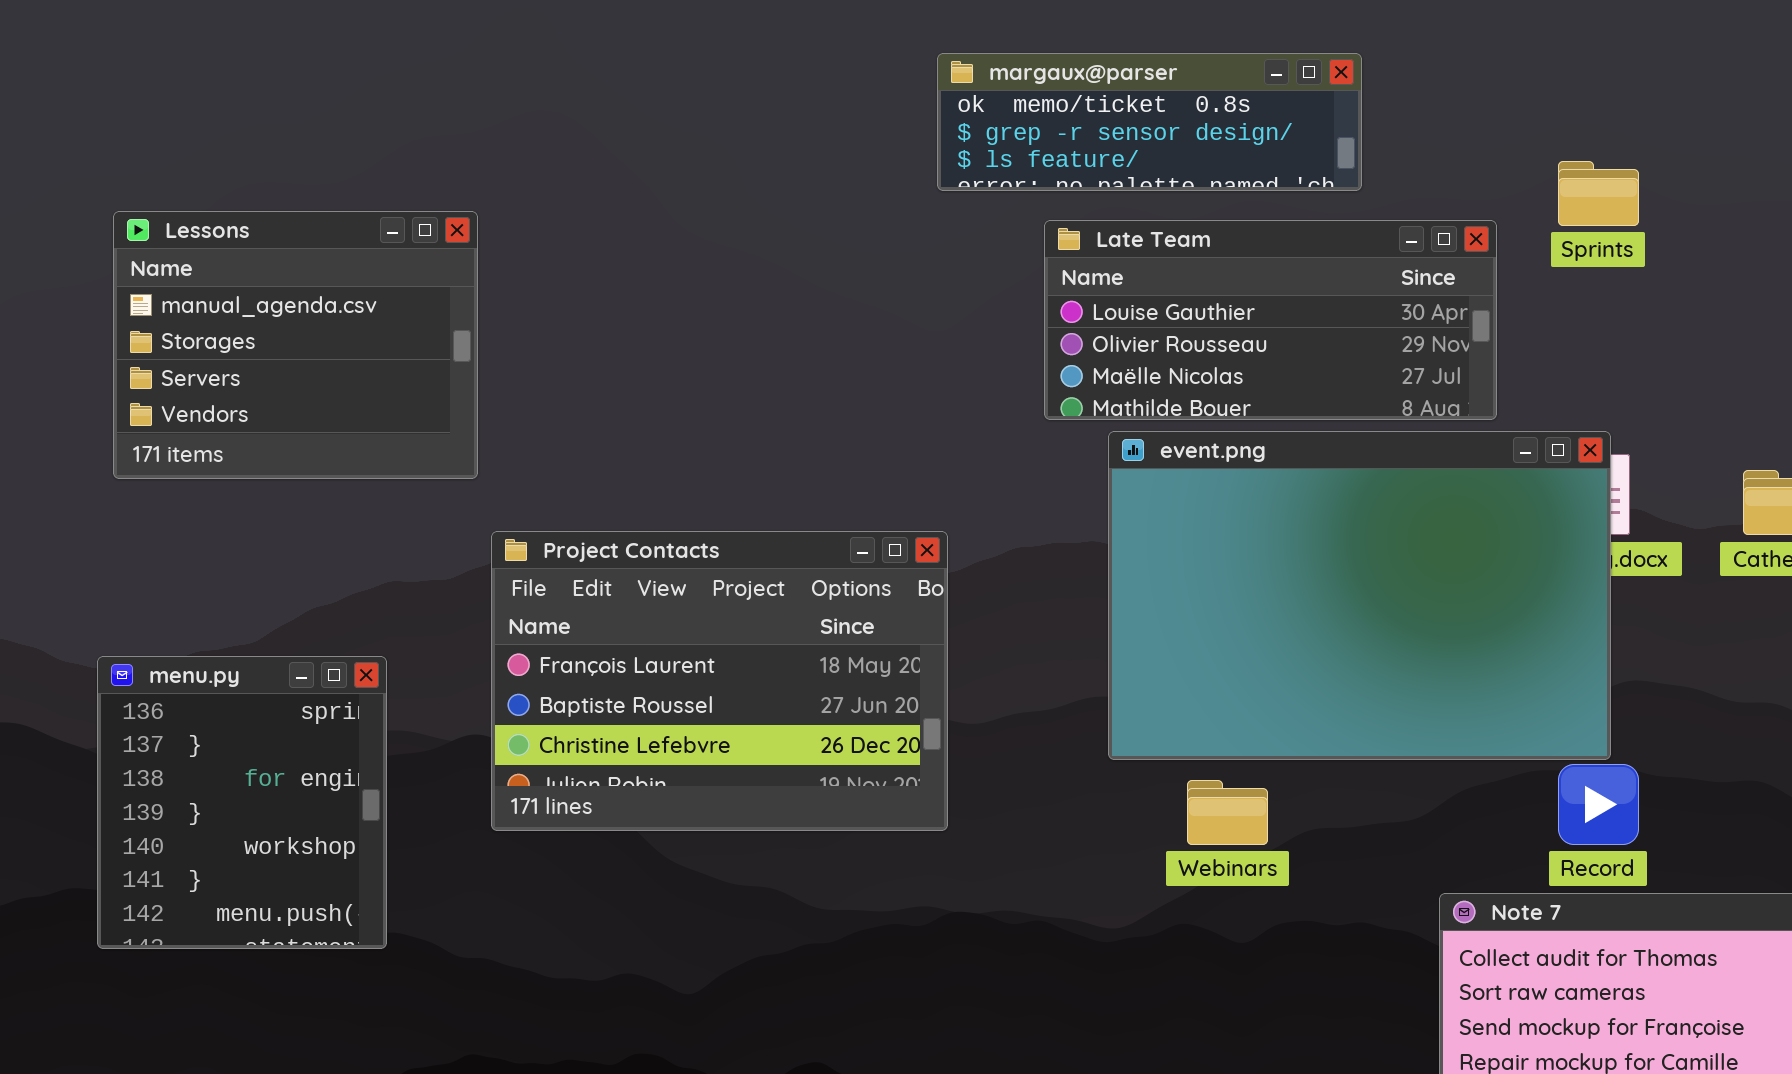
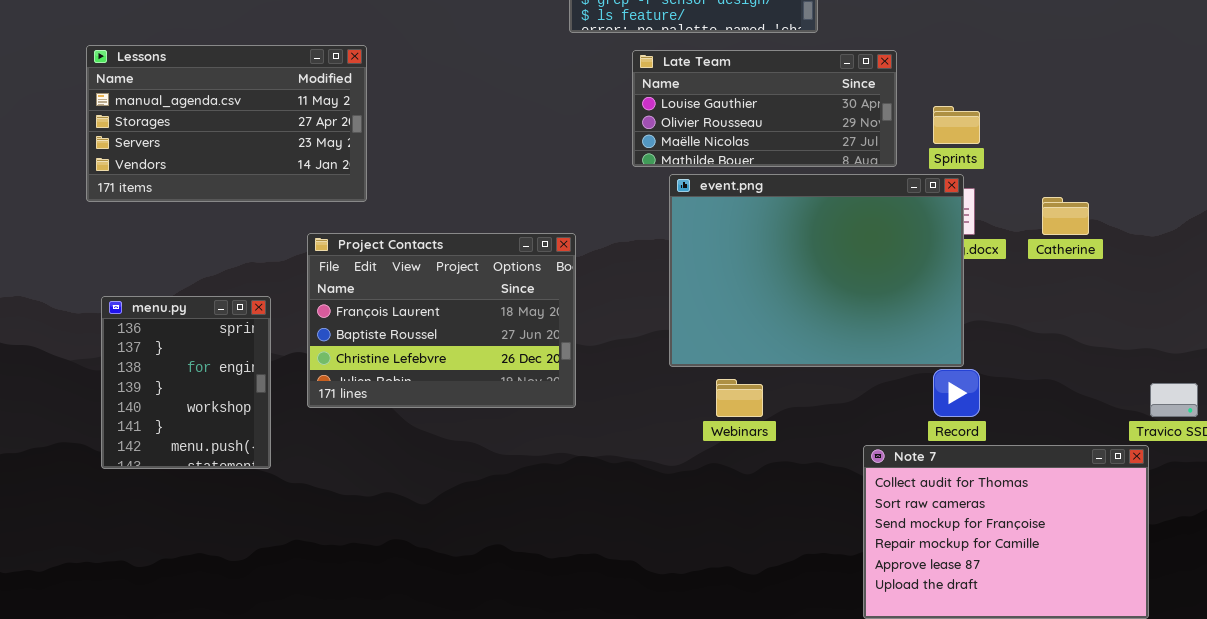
Sprints: [1558,161,1639,226] -> [933,106,980,144], moved
Lessons: [113,211,478,479] -> [86,45,367,202], resized
menu.py: [97,656,387,949] -> [101,296,271,469], moved

